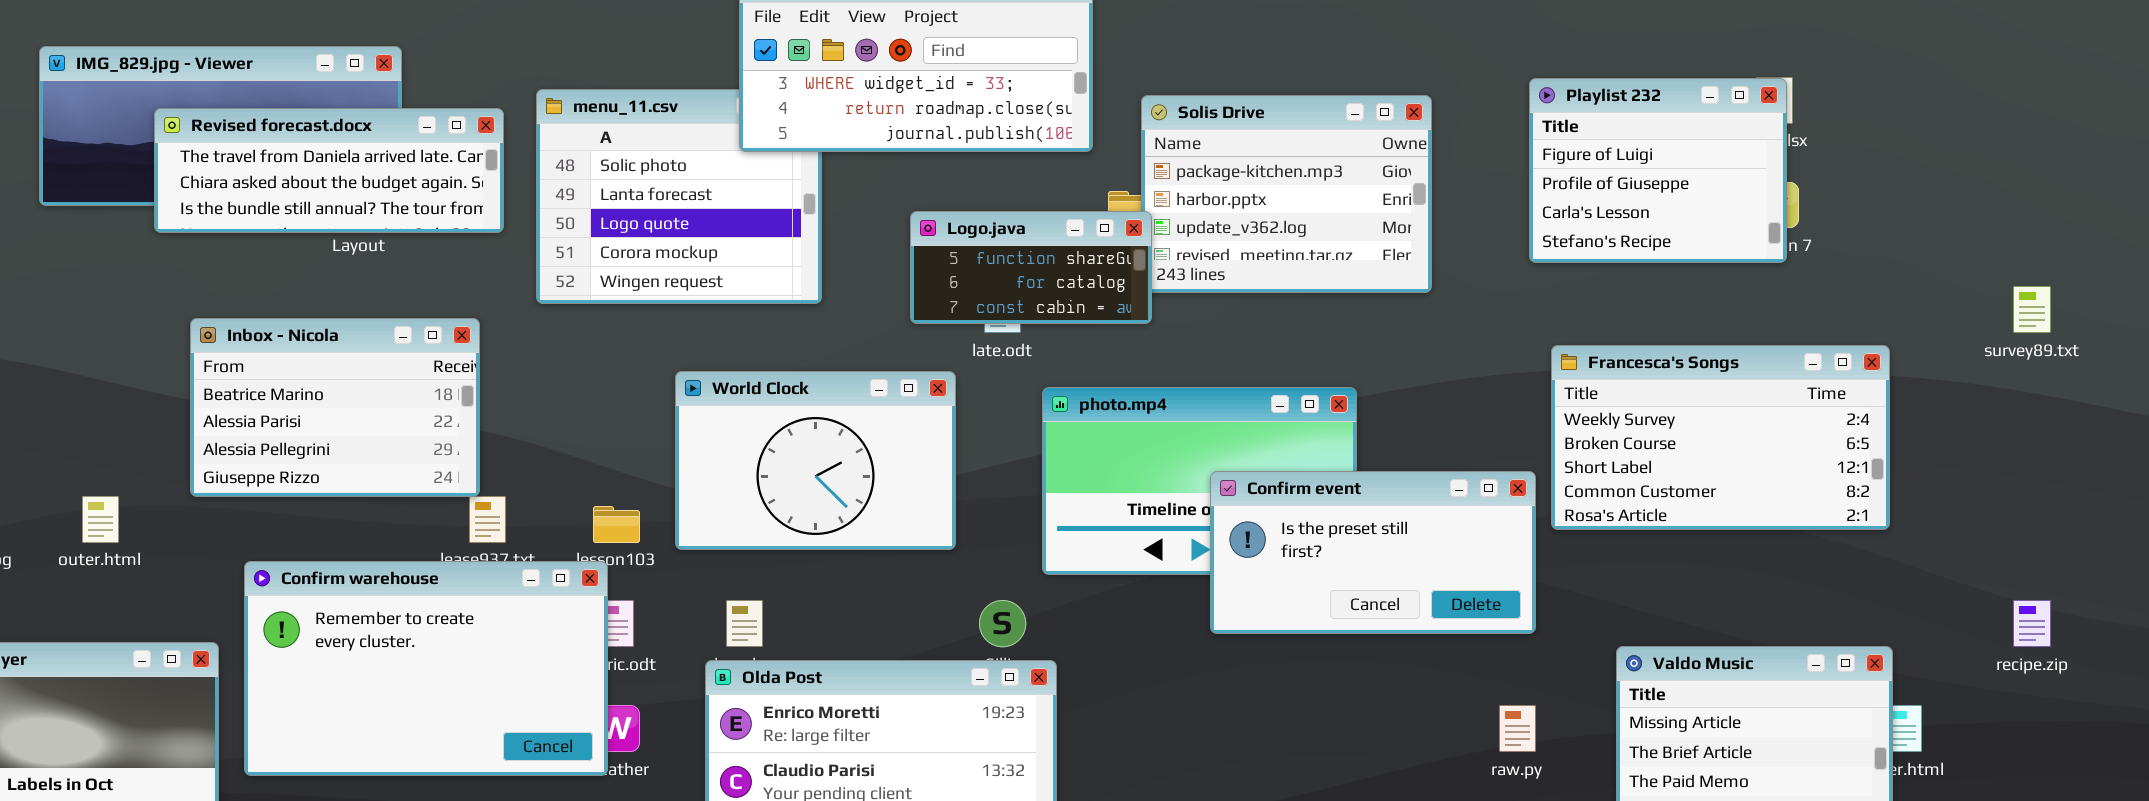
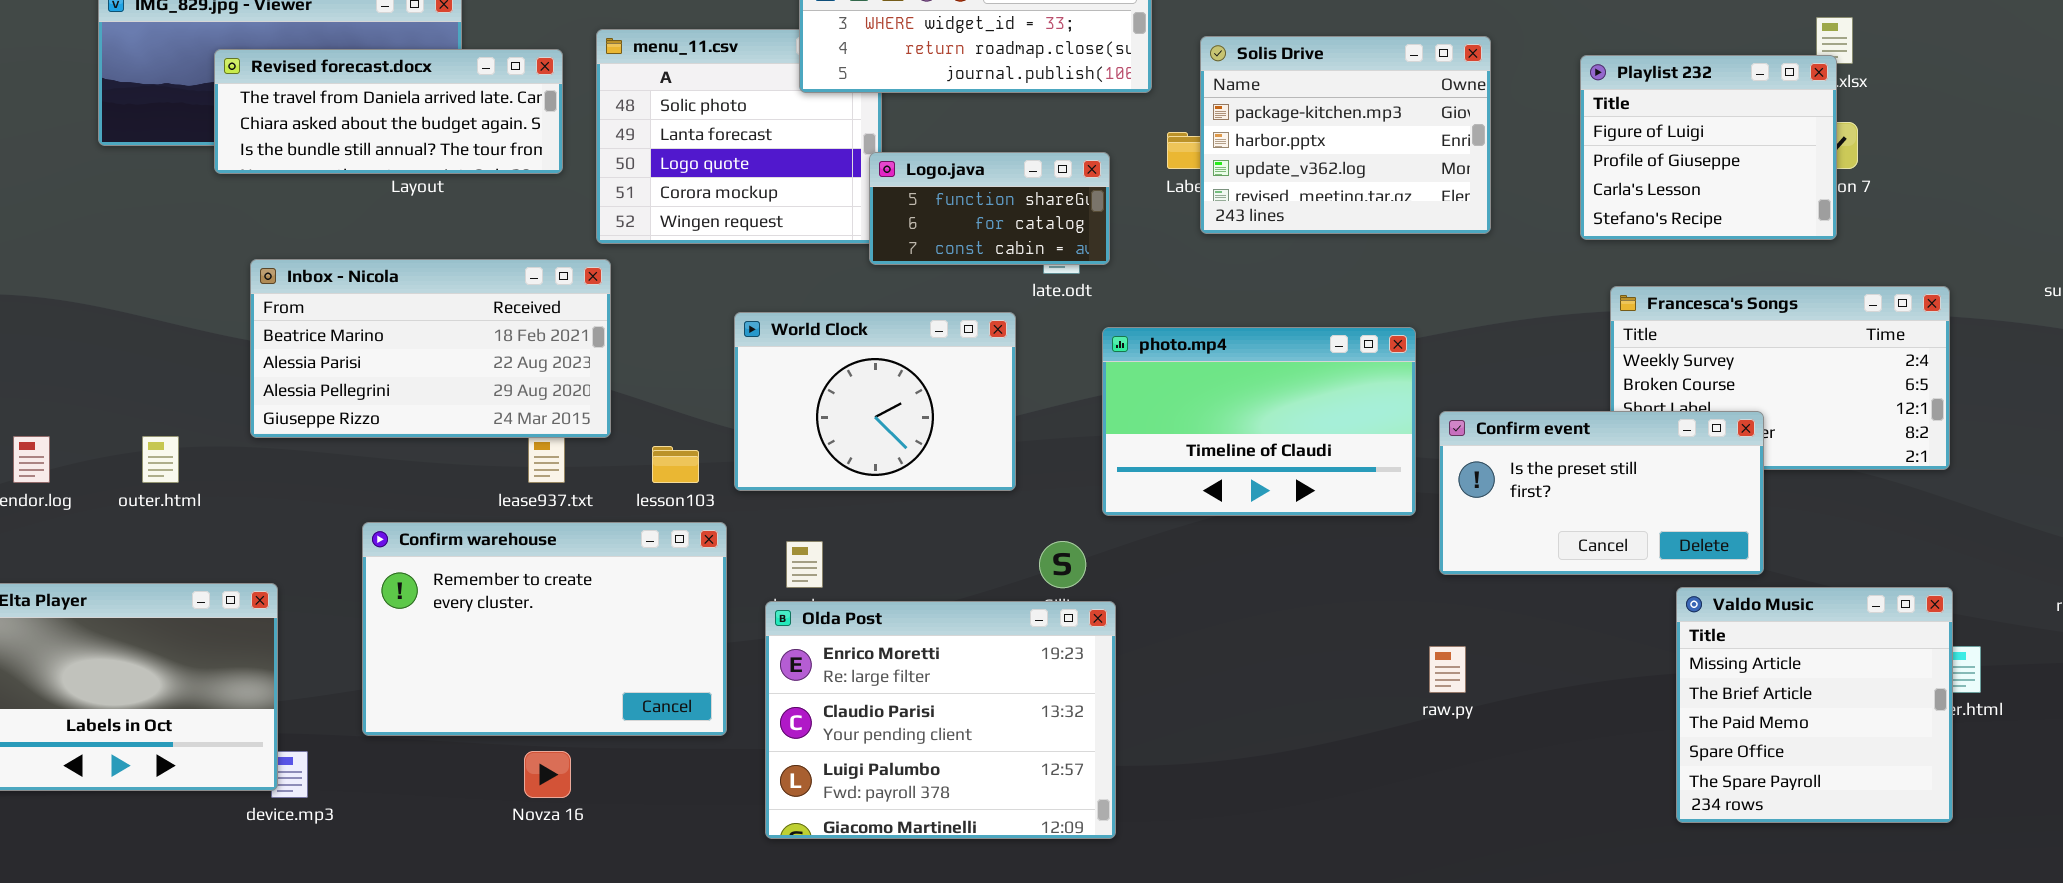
Playlist 232: [1529,78,1787,263] -> [1580,55,1837,240], moved
Logo.java: [910,211,1152,324] -> [869,152,1110,265], moved
Inbox - Nicola: [190,318,480,497] -> [250,259,611,438], resized
Confirm event: [1210,471,1536,634] -> [1439,411,1764,575], moved
Confirm warehouse: [244,561,608,776] -> [362,522,727,736], moved
raw.py: [1499,705,1536,752] -> [1429,646,1466,693], moved

